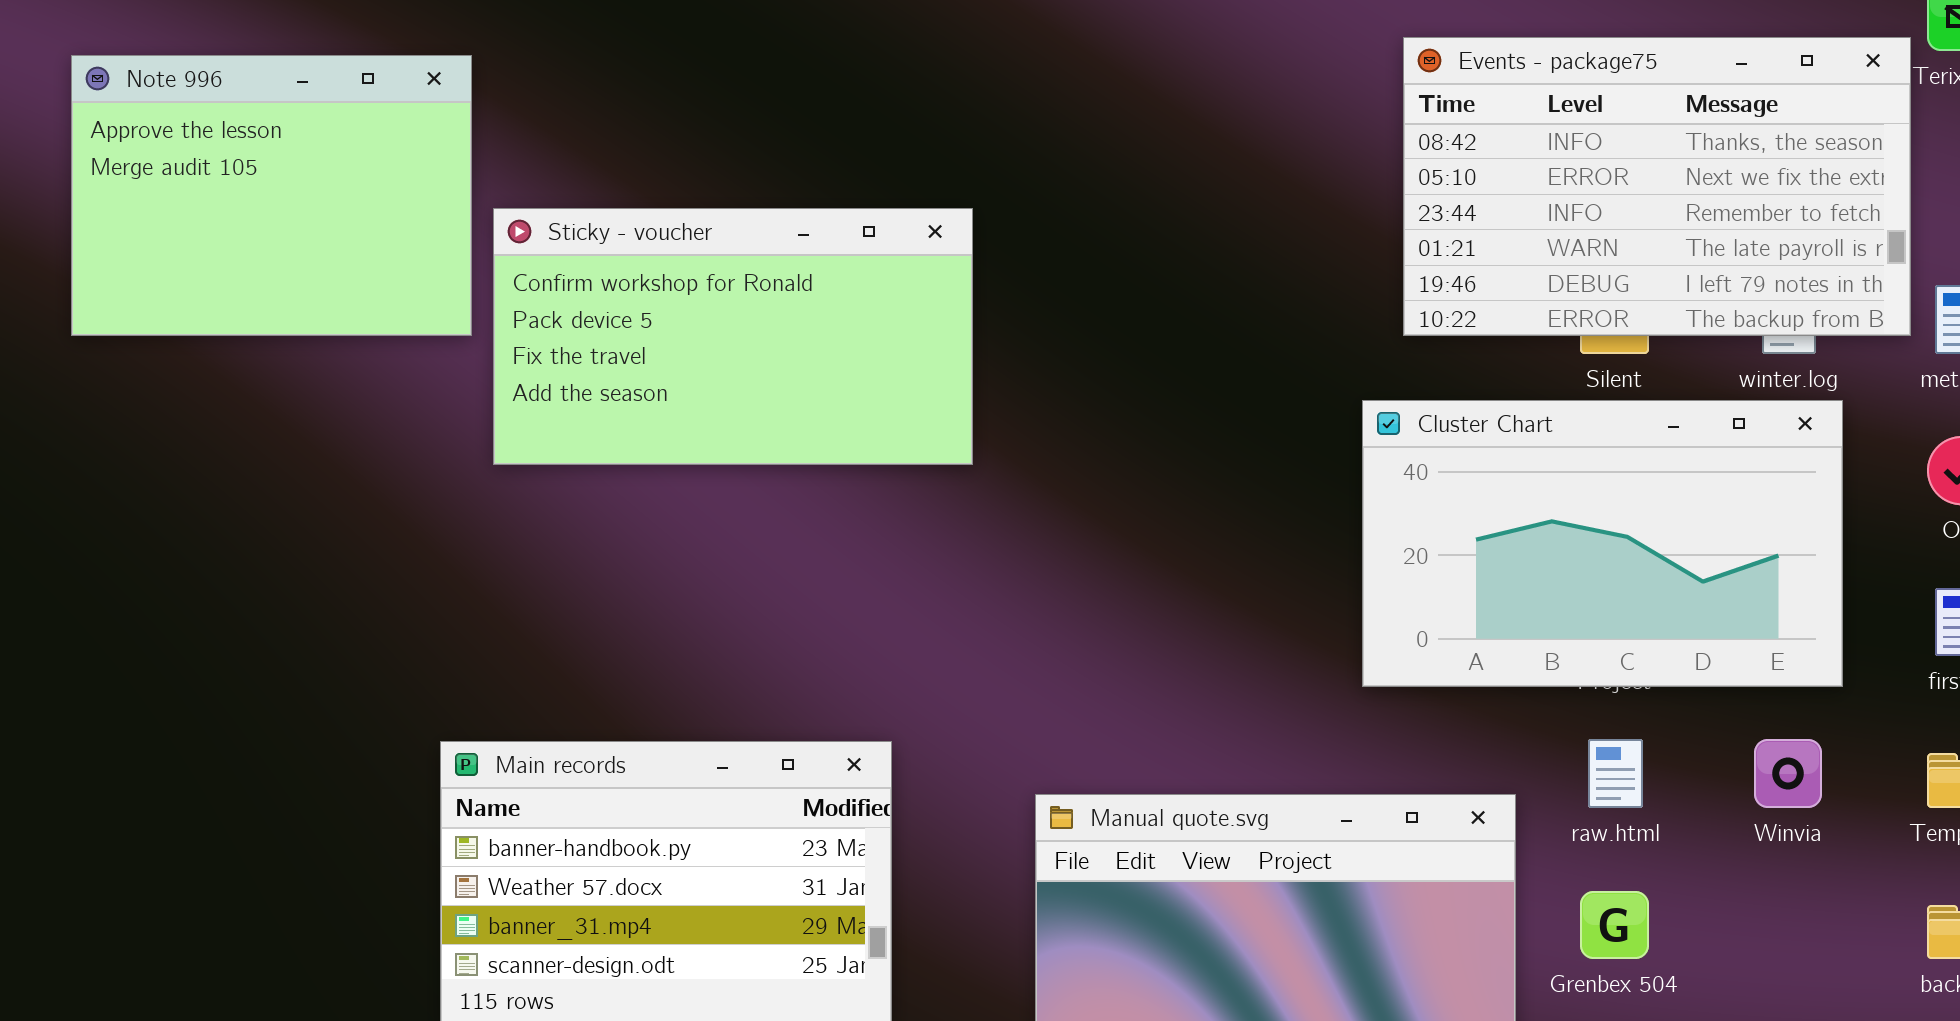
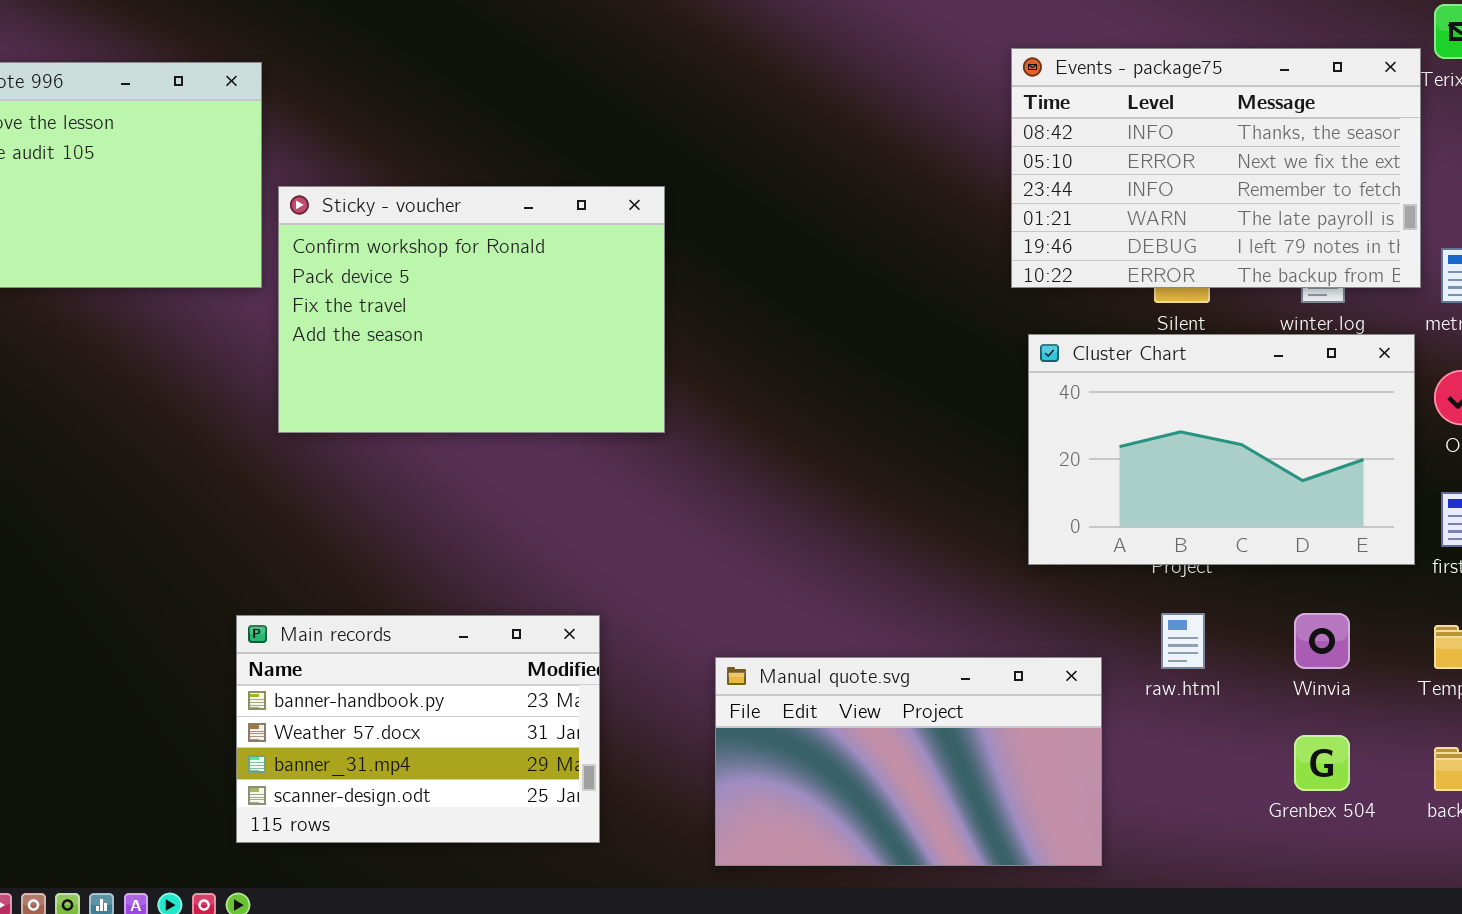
Sticky - voucher: [493,208,973,465] -> [278,186,665,433], resized
Cluster Chart: [1362,400,1843,687] -> [1028,334,1415,565], moved
Grenbex 504: [1580,891,1649,959] -> [1294,735,1350,791], moved

